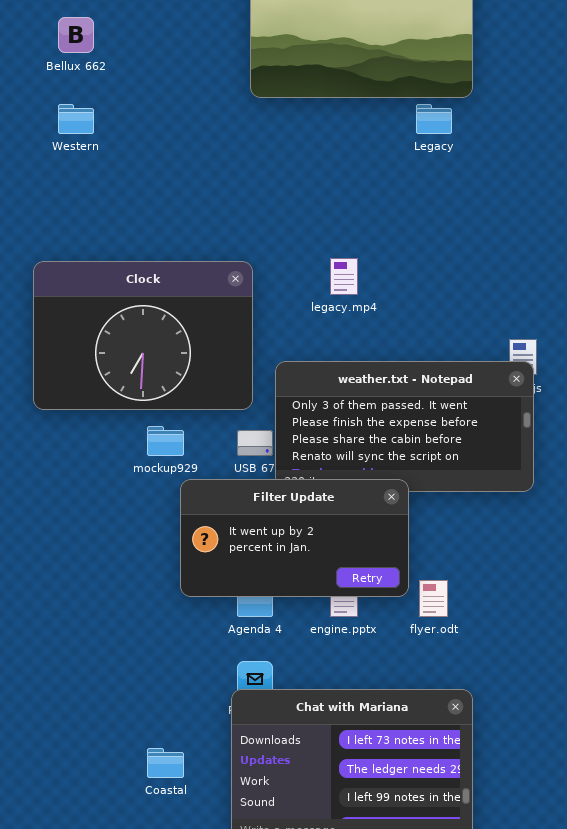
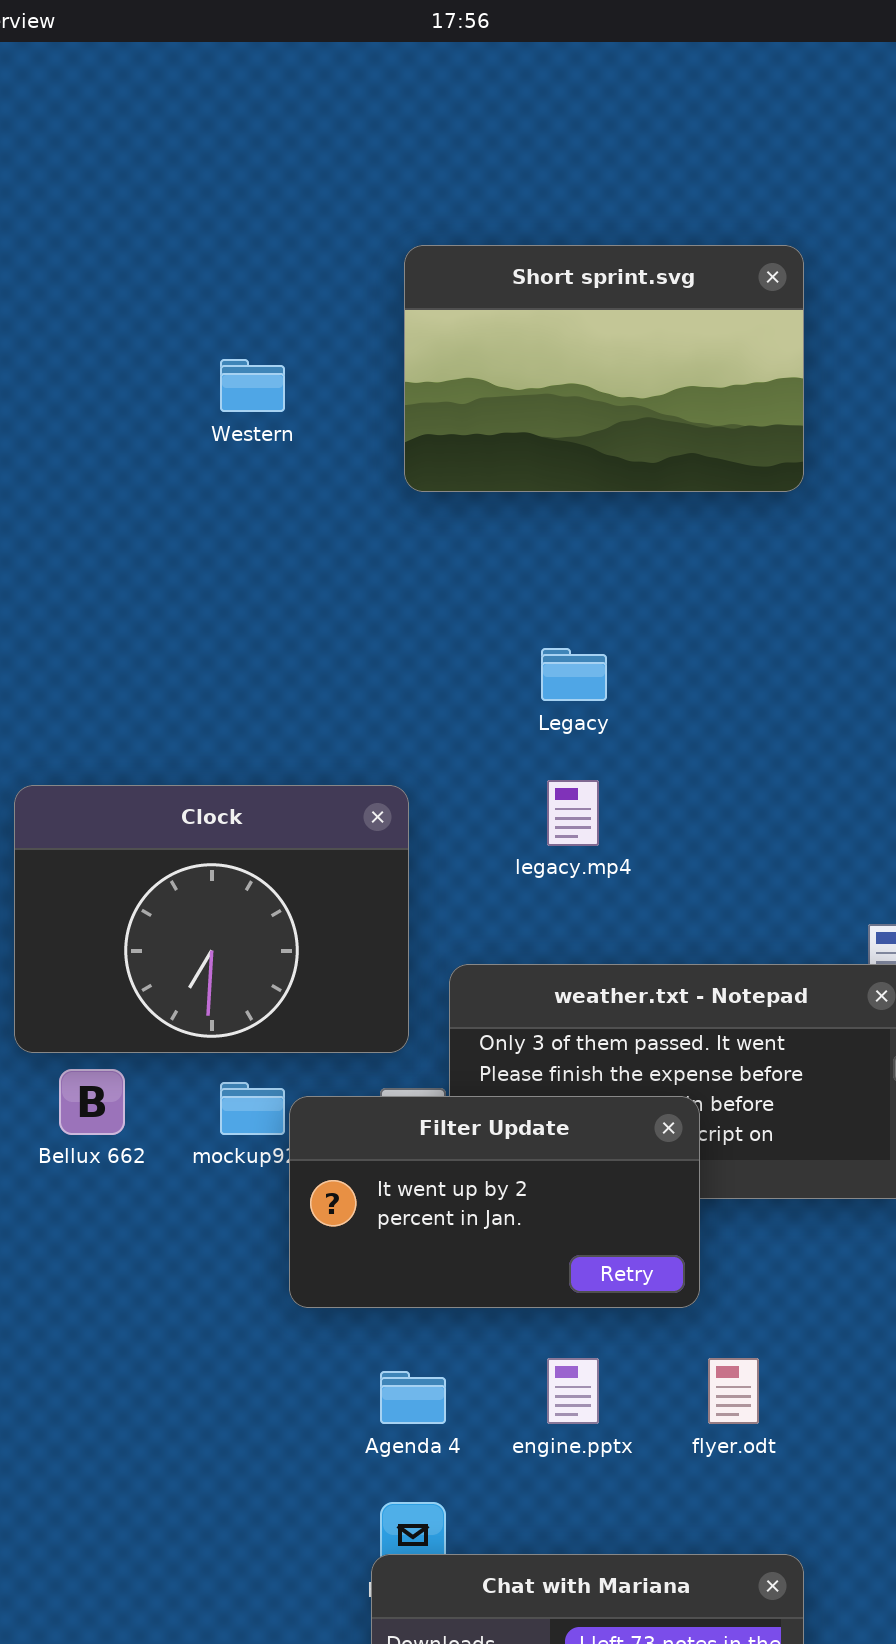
Bellux 662: [58,17,94,53] -> [59,1069,125,1135], moved
Western: [58,104,94,134] -> [220,359,285,412], moved
Legacy: [416,104,452,134] -> [541,648,607,701], moved
Filter Update: [180,479,409,597] -> [289,1096,700,1308], moved

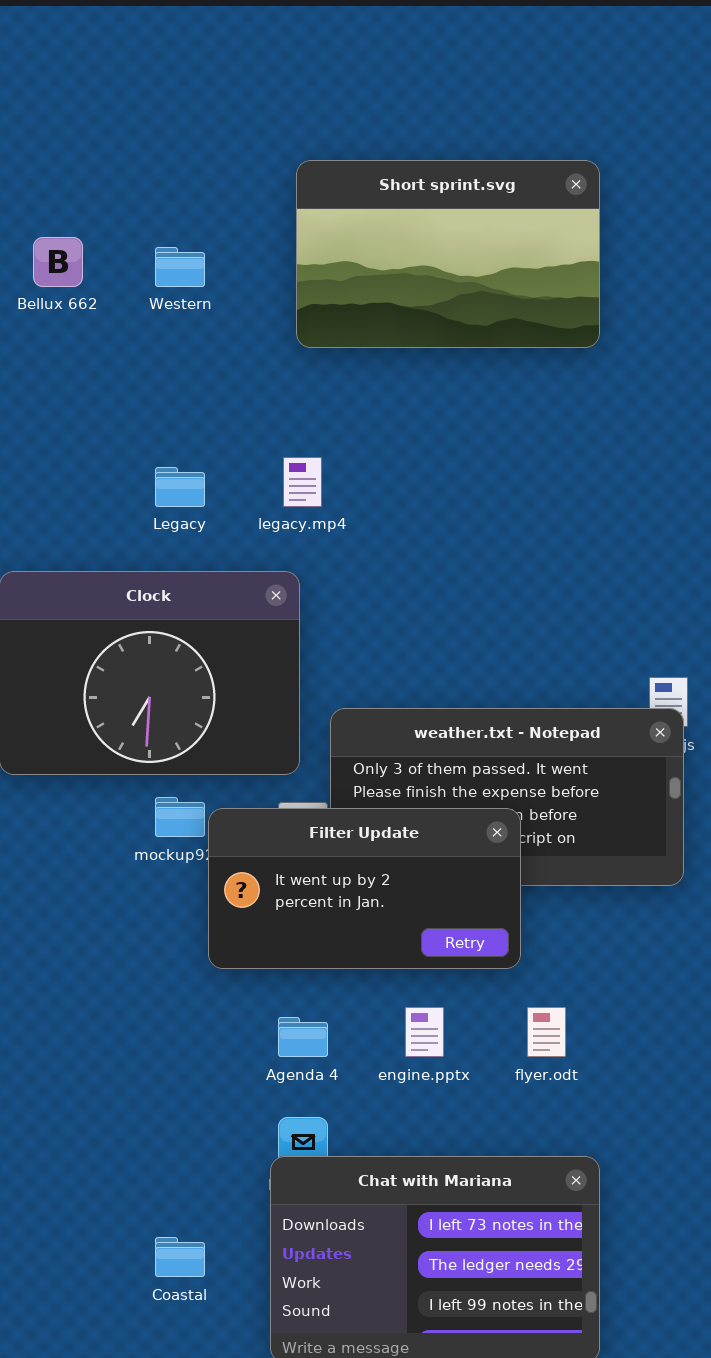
Legacy: [541,648,607,701] -> [155,467,205,507], moved
legacy.mp4: [547,780,599,846] -> [283,457,322,507], moved
Bellux 662: [59,1069,125,1135] -> [33,237,83,287], moved

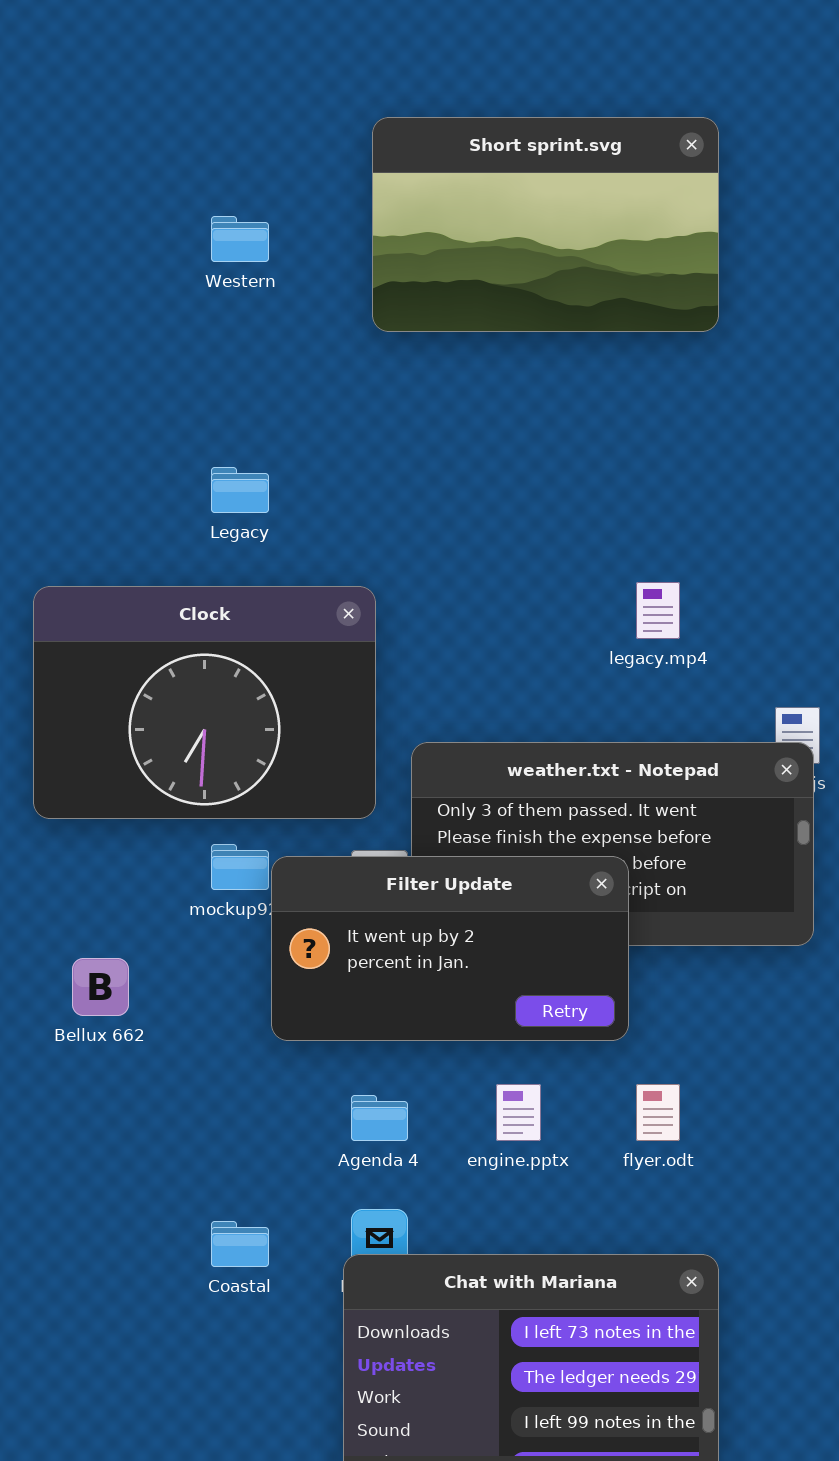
Bellux 662: [33,237,83,287] -> [72,958,129,1016], moved
legacy.mp4: [283,457,322,507] -> [636,582,680,639], moved
Coastal: [155,1237,205,1277] -> [211,1221,269,1267], moved

